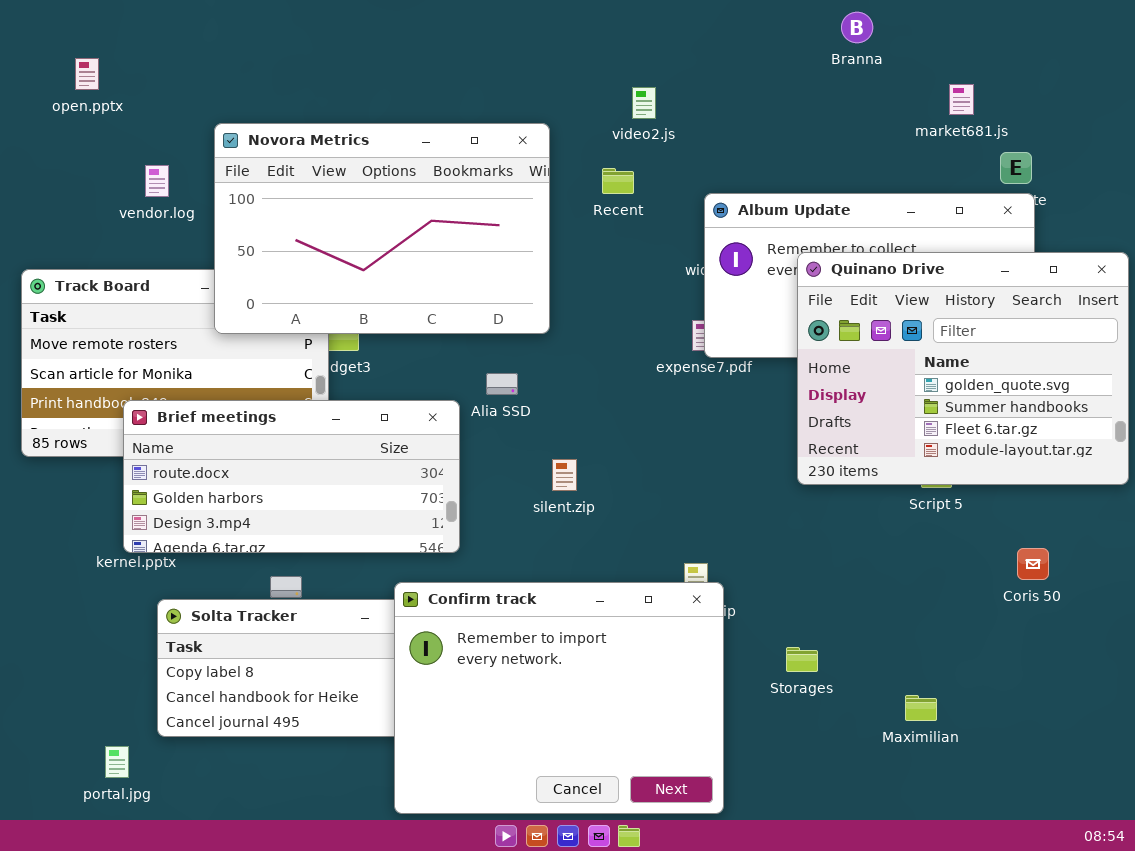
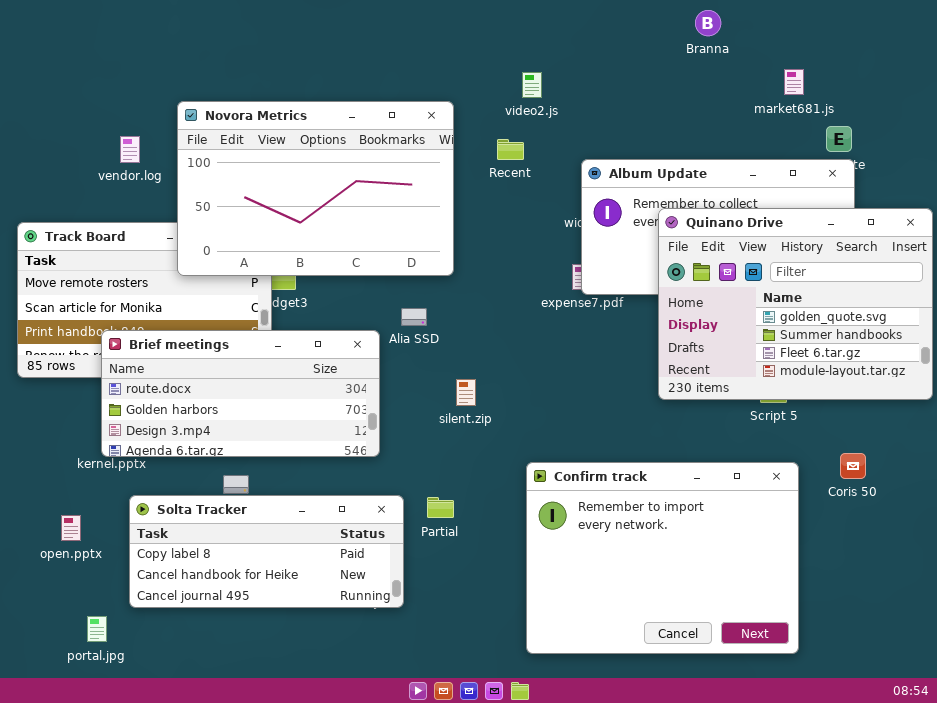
open.pptx: [75,58,99,90] -> [61,515,81,541], moved
Confirm track: [394,582,724,814] -> [526,462,799,654], moved

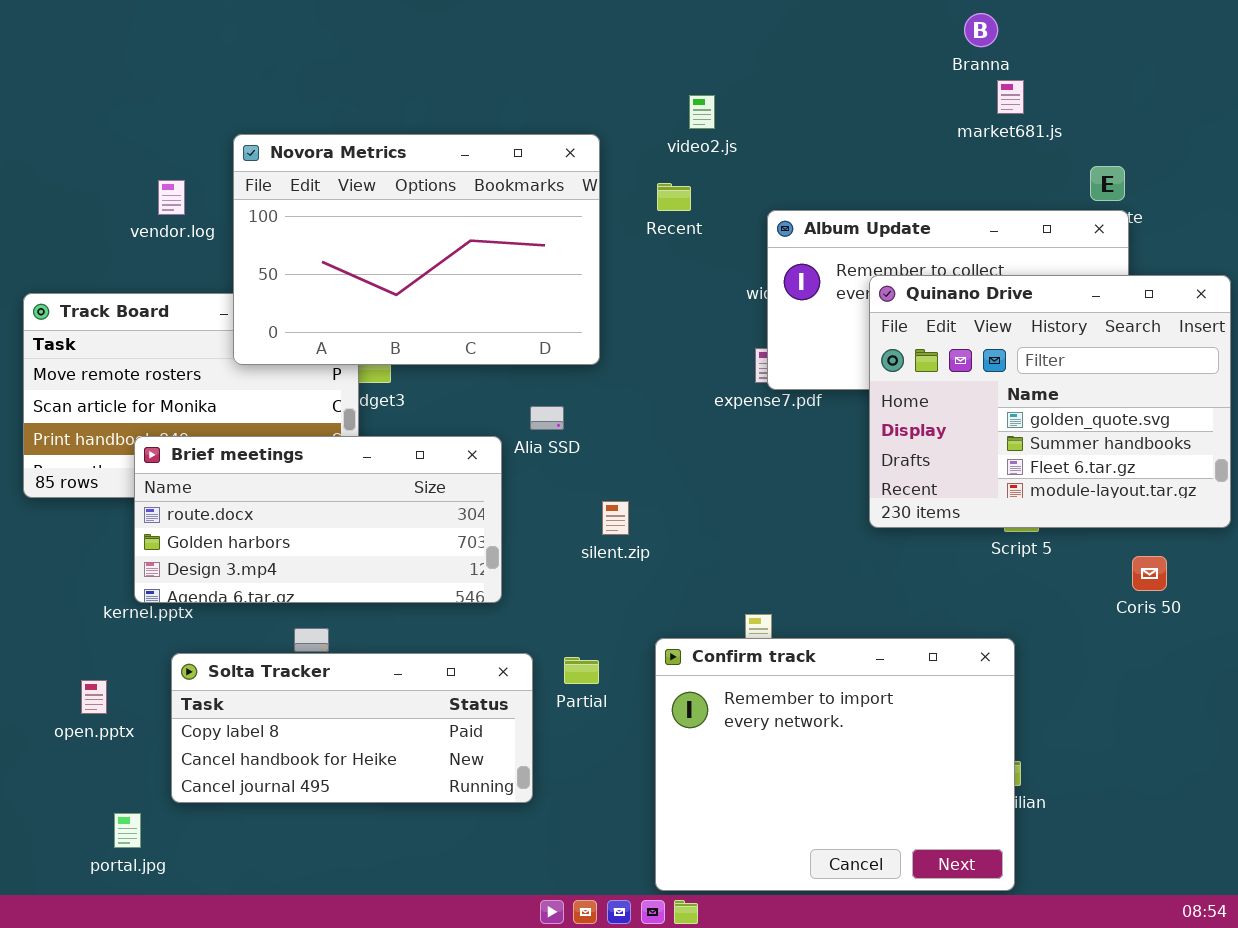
Branna: [695,10,721,36] -> [964,13,998,47], moved
market681.js: [784,69,804,95] -> [997,80,1024,114], moved
Coris 50: [840,453,866,479] -> [1132,556,1167,591], moved
Confirm track: [526,462,799,654] -> [655,638,1015,891], moved

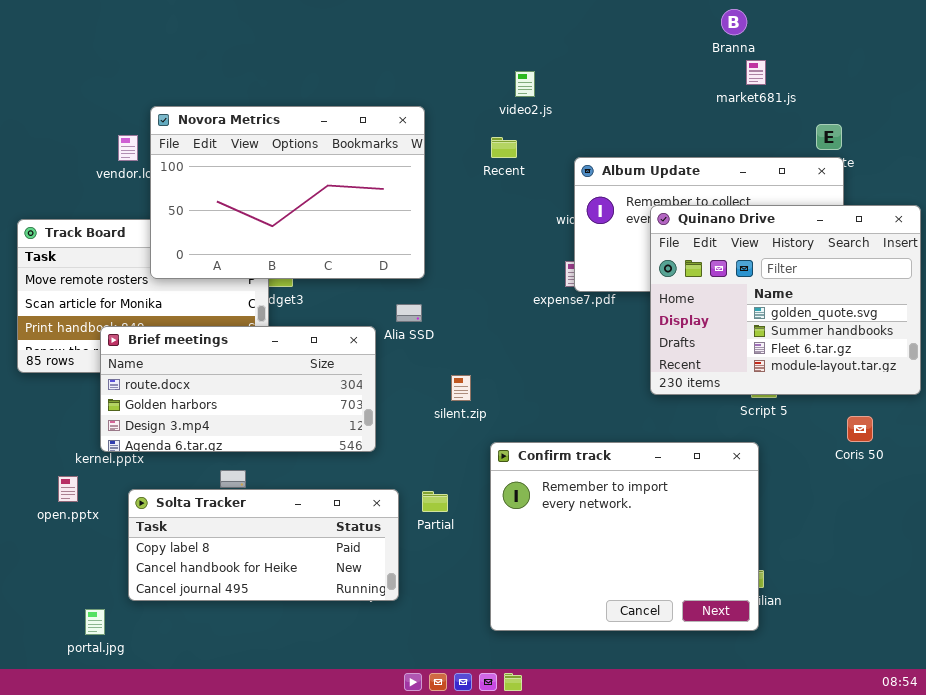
Novora Metrics: [233,134,600,365] -> [150,106,425,279], moved
Confirm track: [655,638,1015,891] -> [490,442,759,631], moved
open.pptx: [81,680,107,714] -> [58,476,78,502], moved

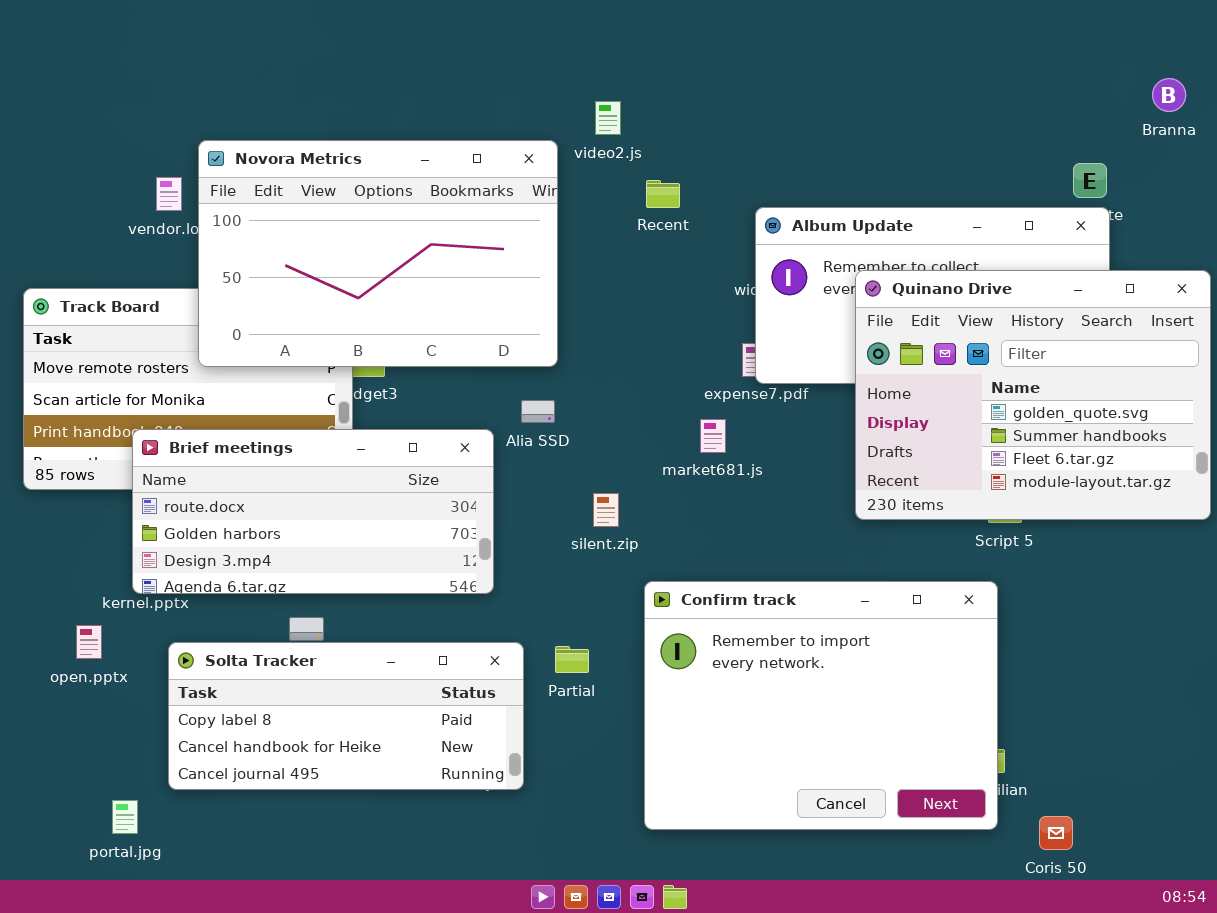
Branna: [721,9,747,35] -> [1152,78,1186,112], moved
market681.js: [746,60,766,85] -> [700,419,726,453], moved
video2.js: [515,71,535,97] -> [595,101,621,135], moved
Coris 50: [847,416,873,442] -> [1039,816,1073,850], moved

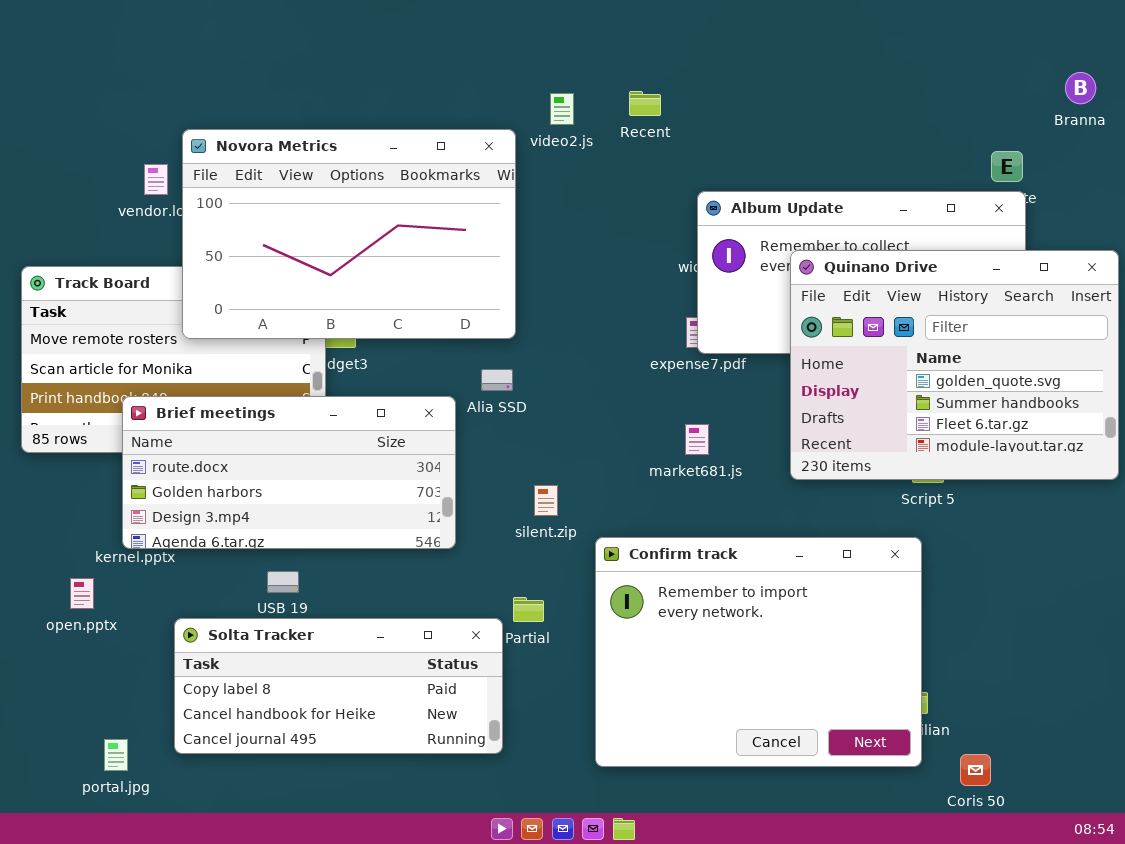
Recent: [646,180,680,208] -> [629,91,661,116], moved
market681.js: [700,419,726,453] -> [685,424,709,455], moved
silent.zip: [593,493,619,527] -> [534,485,558,516], moved
Solta Tracker: [168,642,524,790] -> [174,618,503,754], moved

